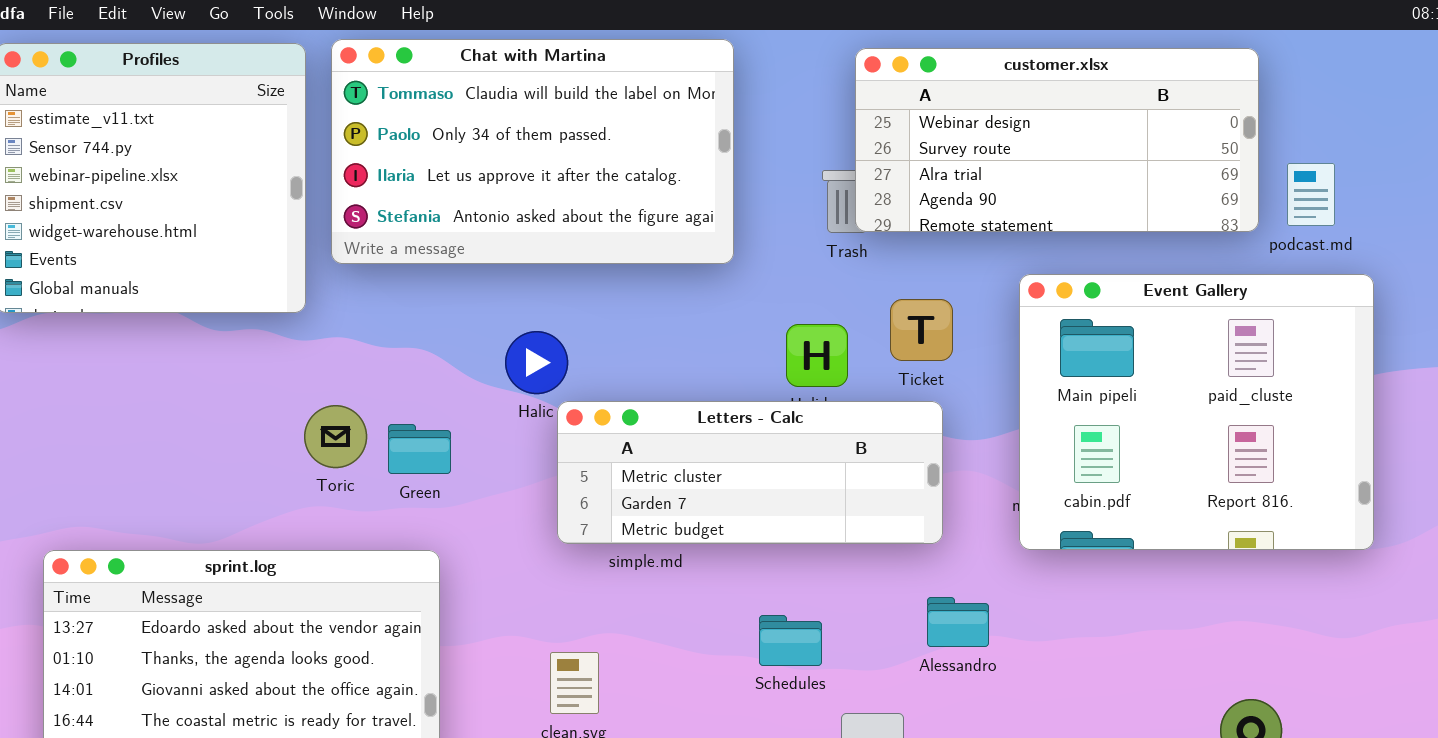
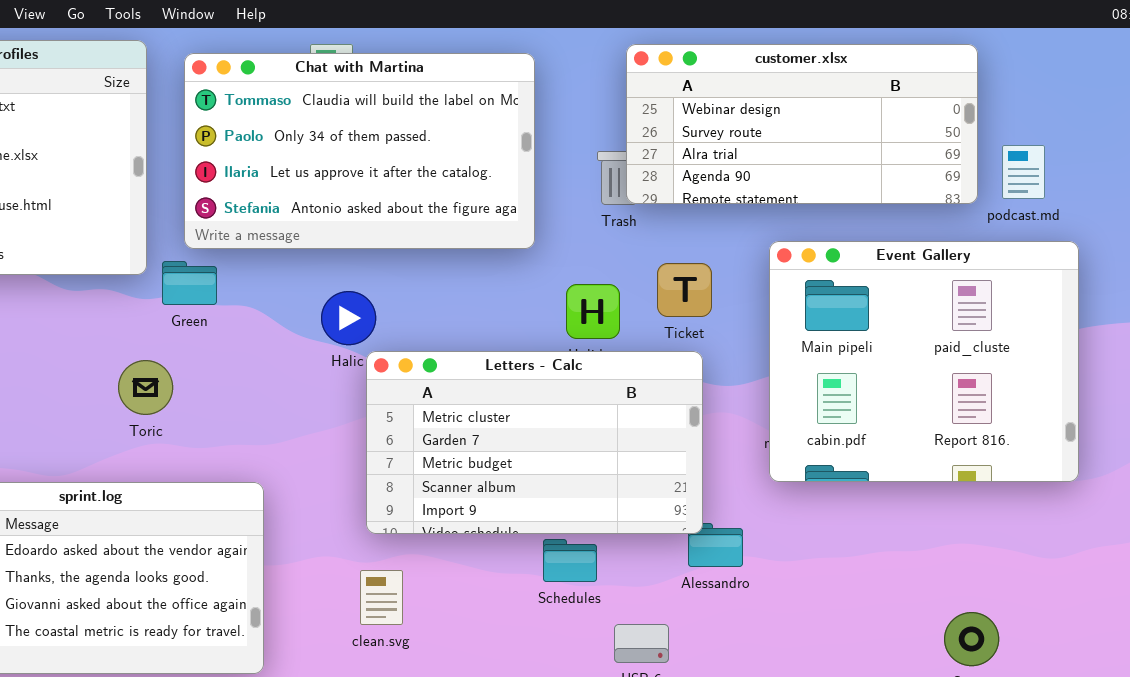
Chat with Martina: [331,39,734,264] -> [184,53,535,249], moved
Letters - Calc: [557,401,943,544] -> [366,351,703,534], resized
Toric: [304,405,367,468] -> [118,360,173,415], moved
Green: [388,424,451,474] -> [162,261,217,305], moved

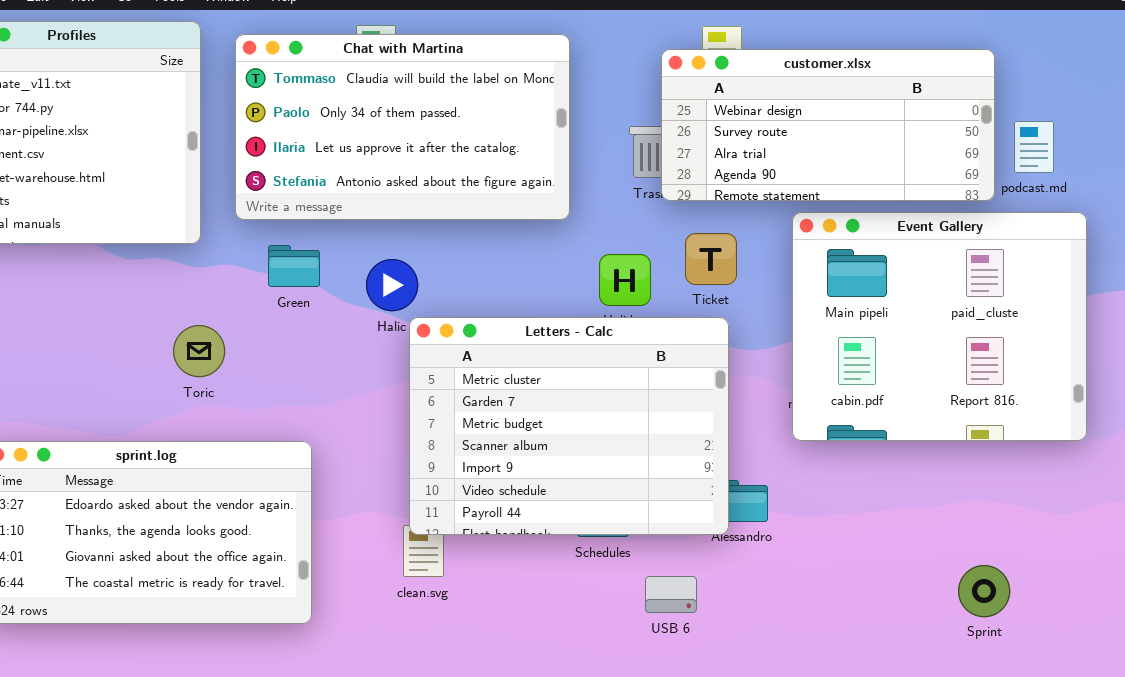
customer.xlsx: [626,44,978,204] -> [661,49,995,201], moved
Green: [162,261,217,305] -> [268,245,320,287], moved
Letters - Calc: [366,351,703,534] -> [409,317,729,535], resized

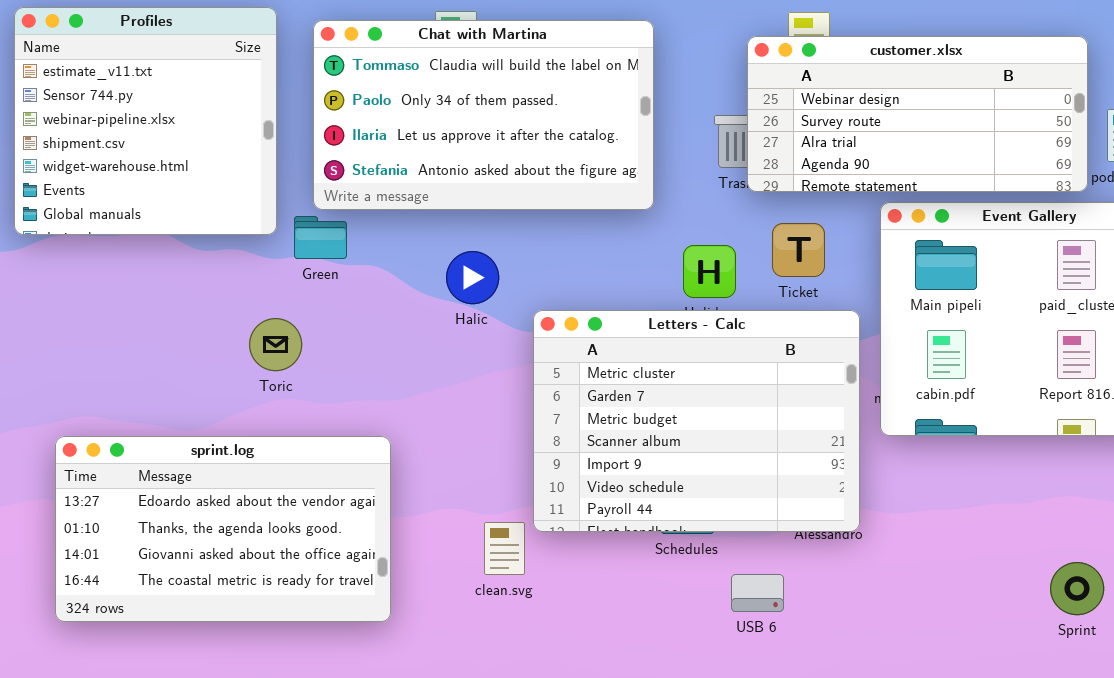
Green: [268,245,320,287] -> [294,216,347,259], moved
Letters - Calc: [409,317,729,535] -> [533,310,860,532], moved

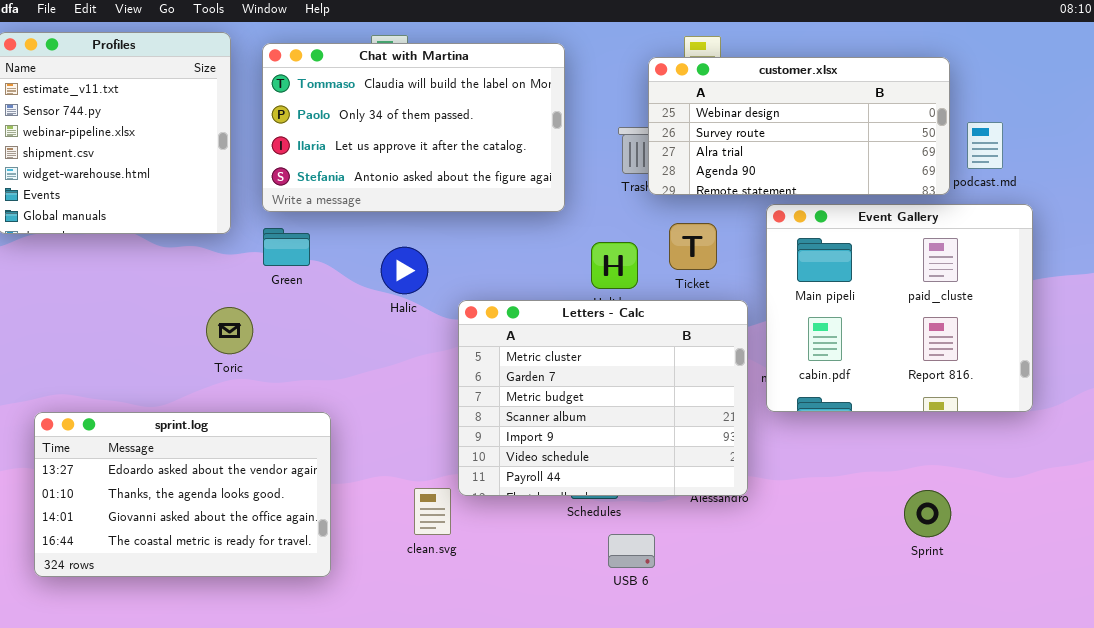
Green: [294,216,347,259] -> [263,228,310,266], moved
Sprint: [1050,562,1104,615] -> [904,490,951,537], moved
USB 6: [731,574,784,612] -> [608,534,655,568], moved

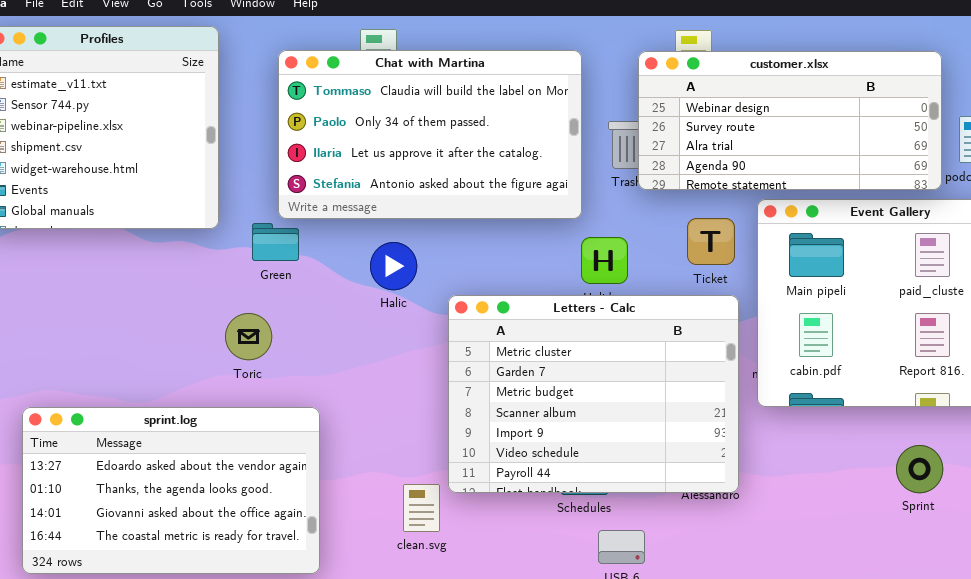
Chat with Martina: [262,43,565,212] -> [278,50,582,219], moved
Ticket: [669,223,717,270] -> [687,218,735,265], moved
Toric: [206,307,253,354] -> [225,313,272,360], moved
Sprint: [904,490,951,537] -> [896,445,943,493], moved

